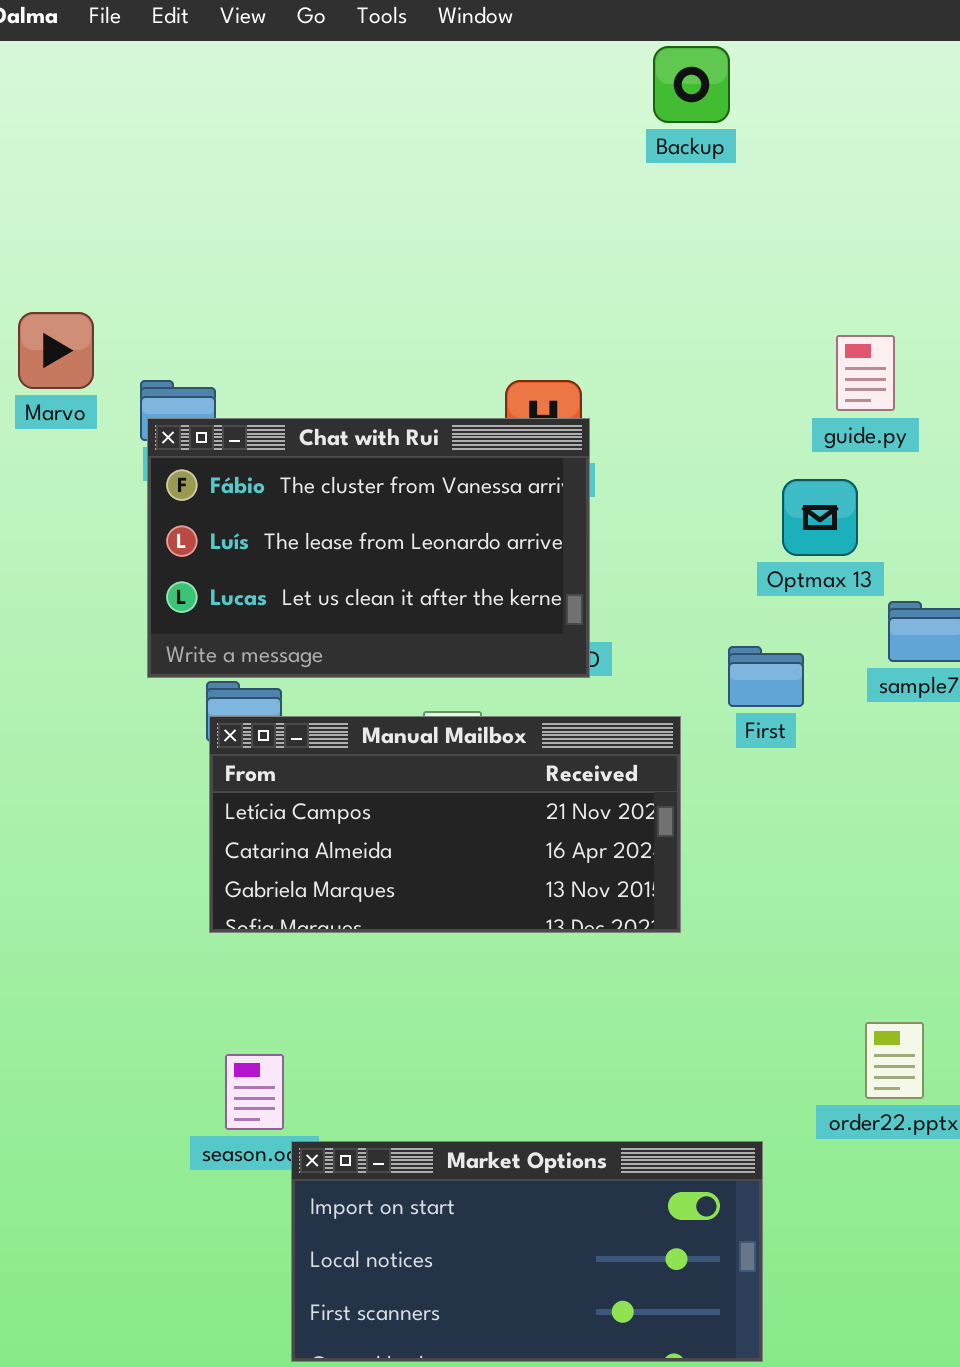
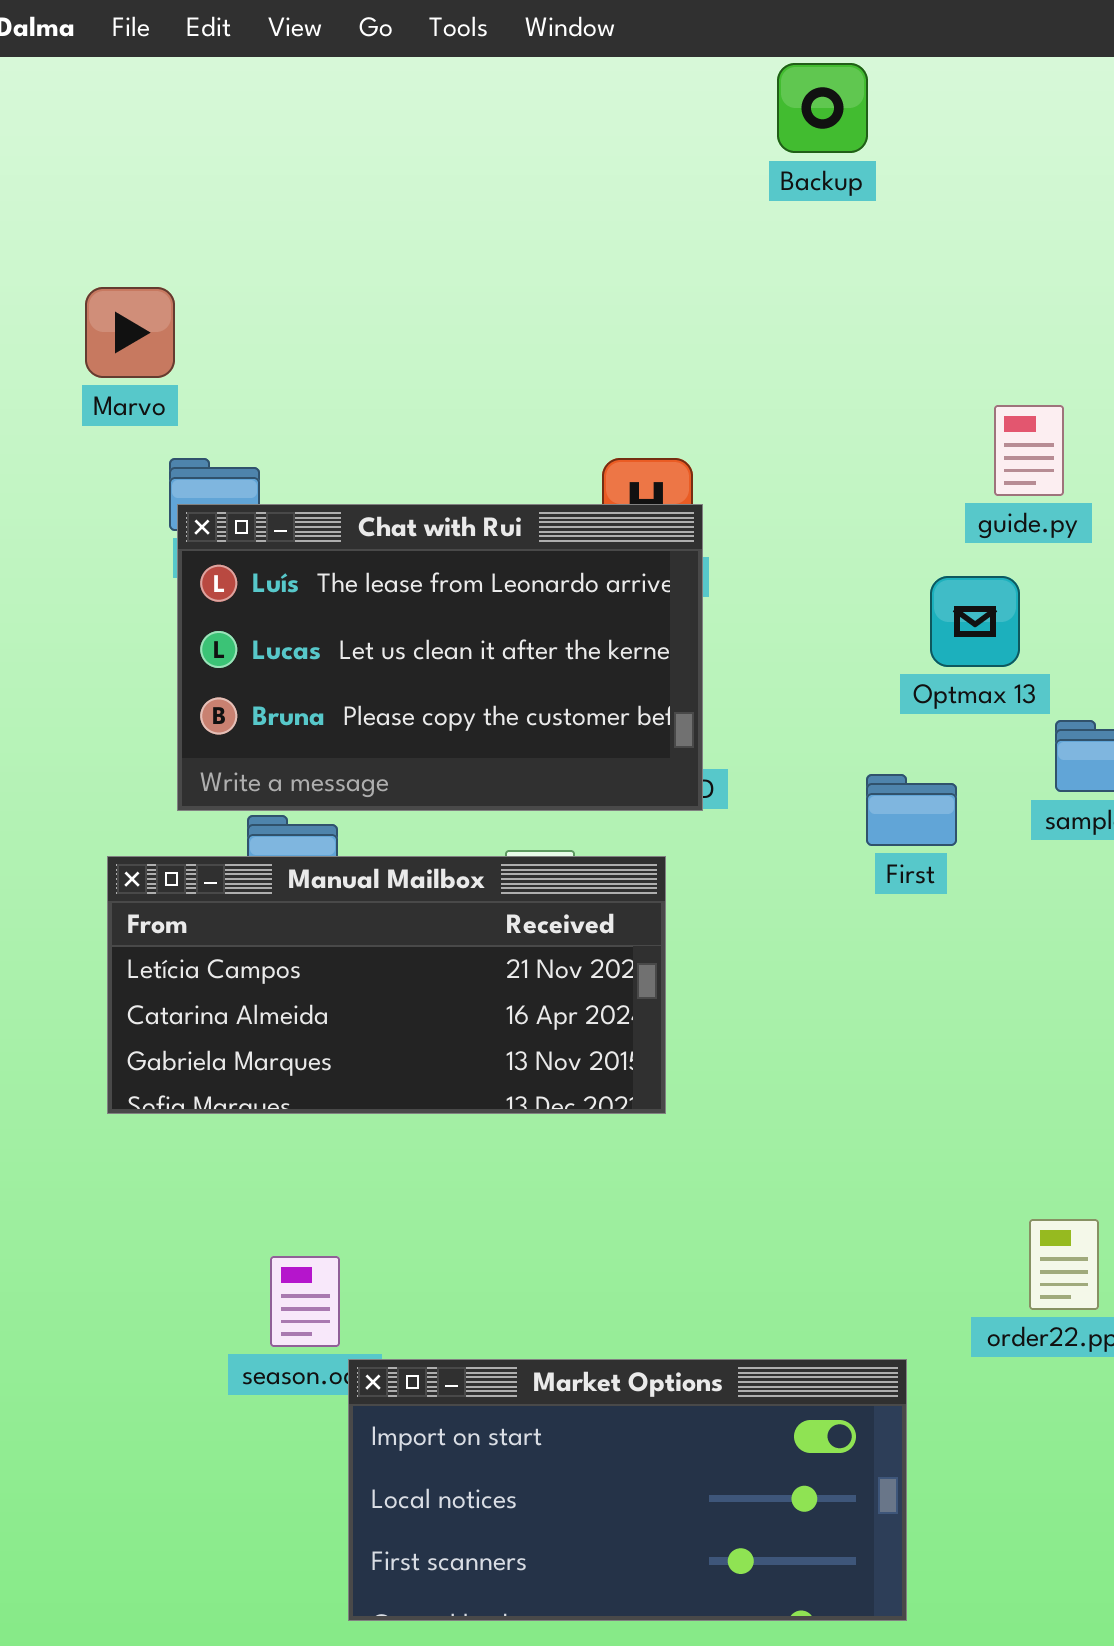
Marvo: [18,312,94,389] -> [85,287,175,378], moved
Chat with Rui: [147,418,590,678] -> [177,504,703,811], scrolled down 1 row
Manual Mailbox: [209,716,681,933] -> [107,856,666,1114], moved

